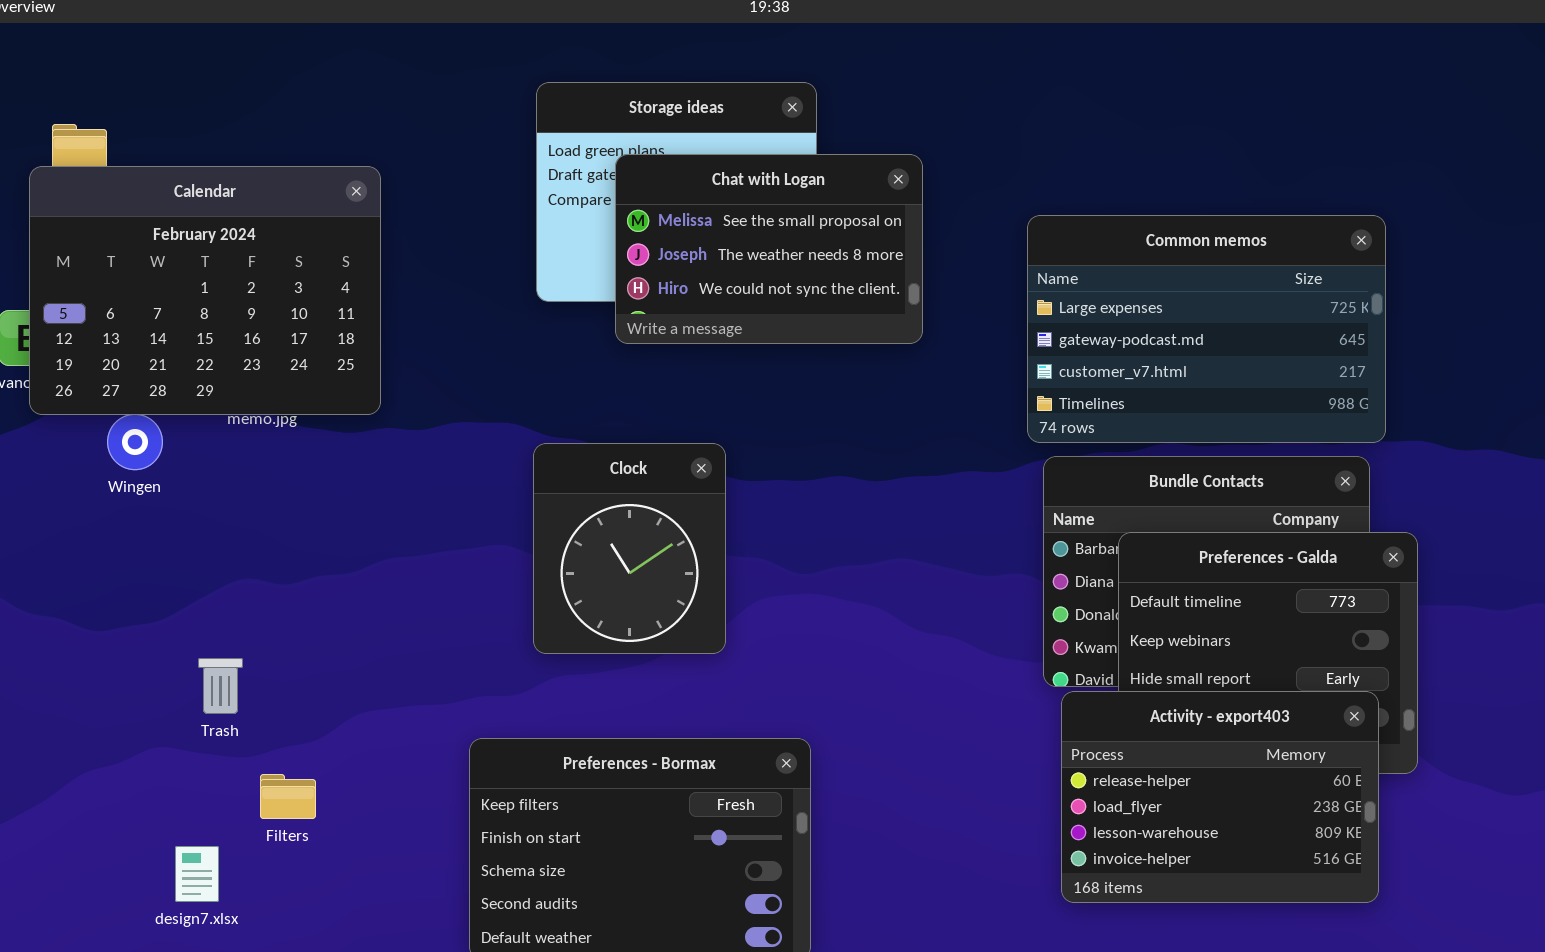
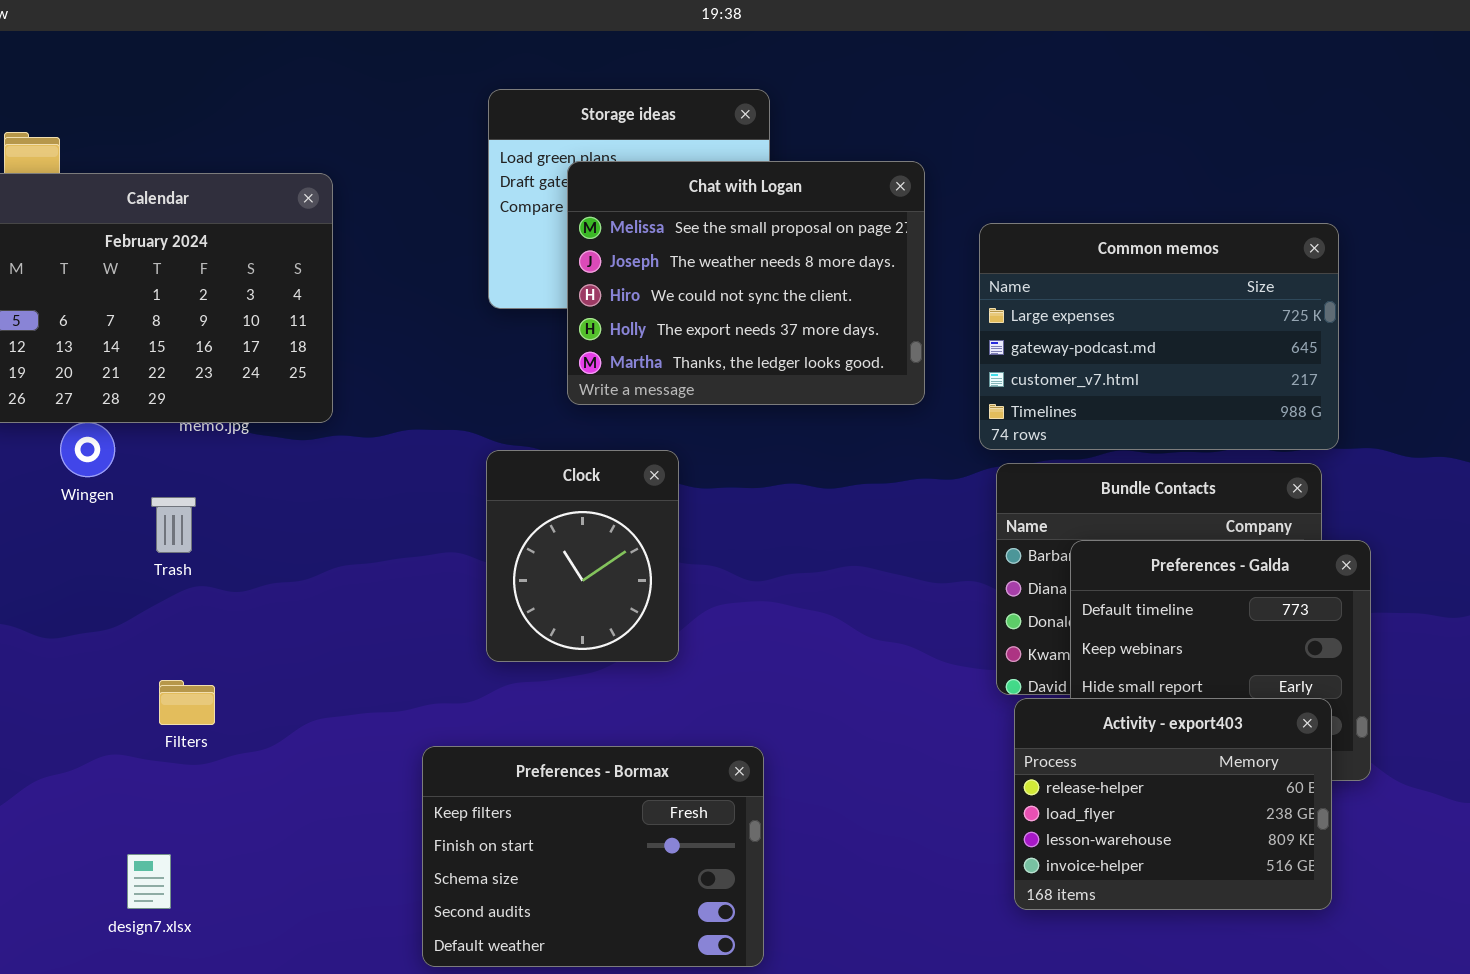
Chat with Logan: [615,154,923,344] -> [567,161,925,405], resized
Trash: [198,658,243,714] -> [151,497,196,553], moved
Filters: [260,774,316,819] -> [159,680,215,725], moved

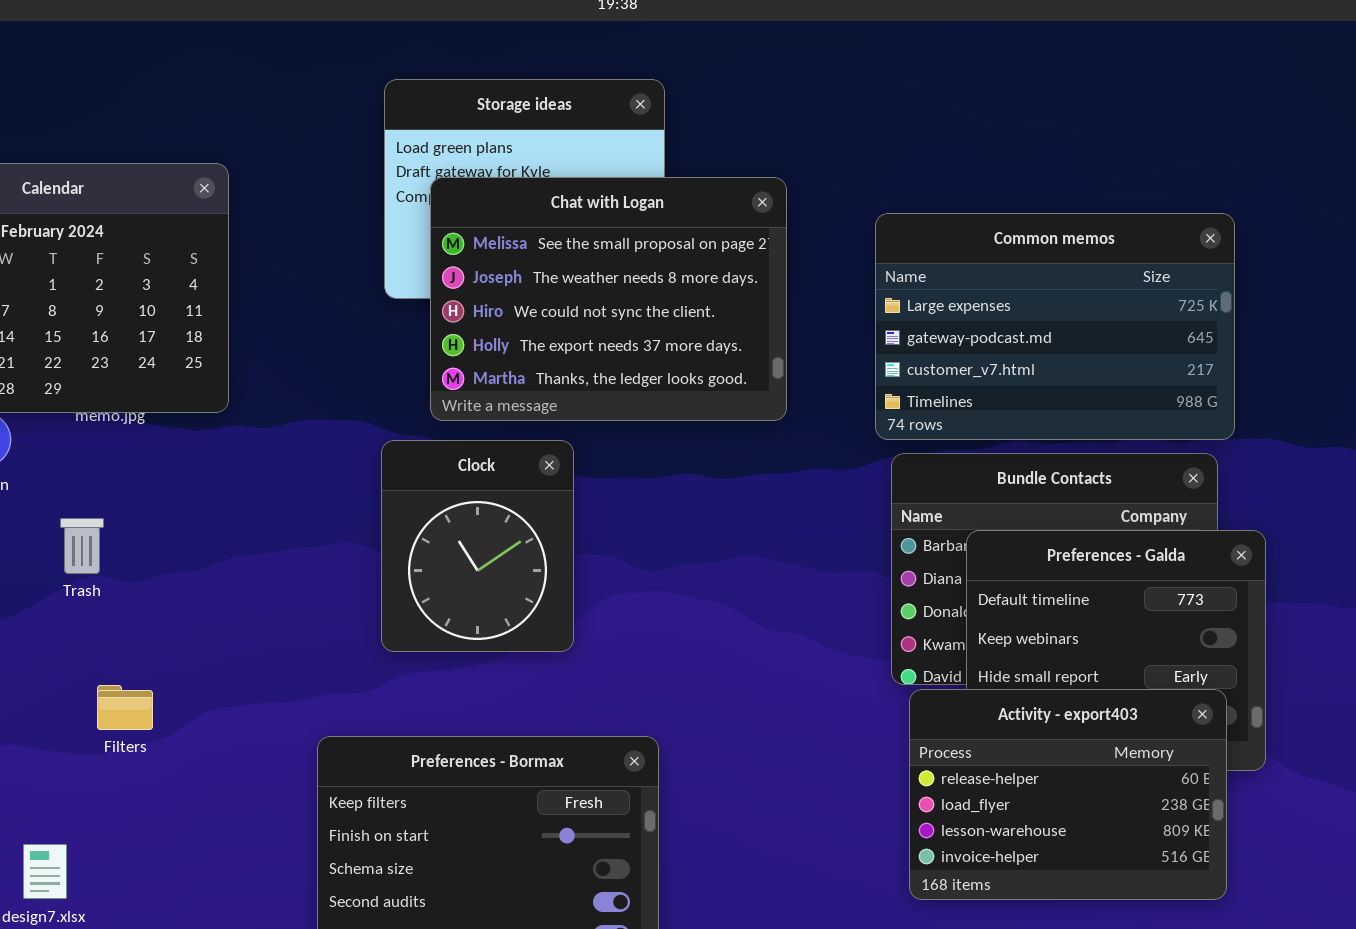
Chat with Logan: [567,161,925,405] -> [430,177,787,421], moved
Trash: [151,497,196,553] -> [60,518,104,574], moved
Filters: [159,680,215,725] -> [97,685,153,730], moved

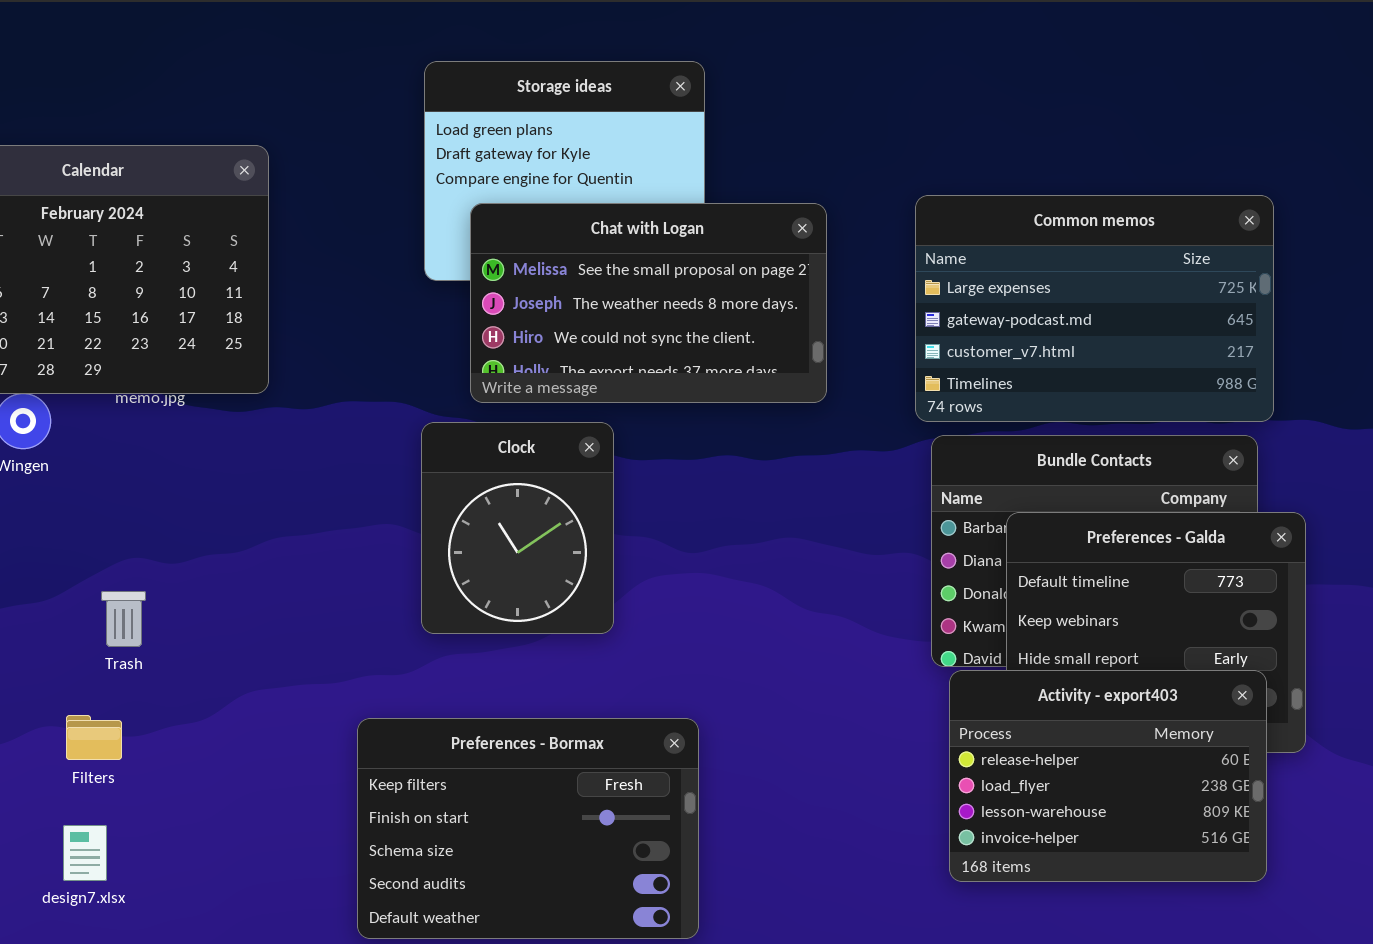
Chat with Logan: [430,177,787,421] -> [470,203,827,403], resized
Trash: [60,518,104,574] -> [101,591,146,647], moved
Filters: [97,685,153,730] -> [66,715,122,760], moved

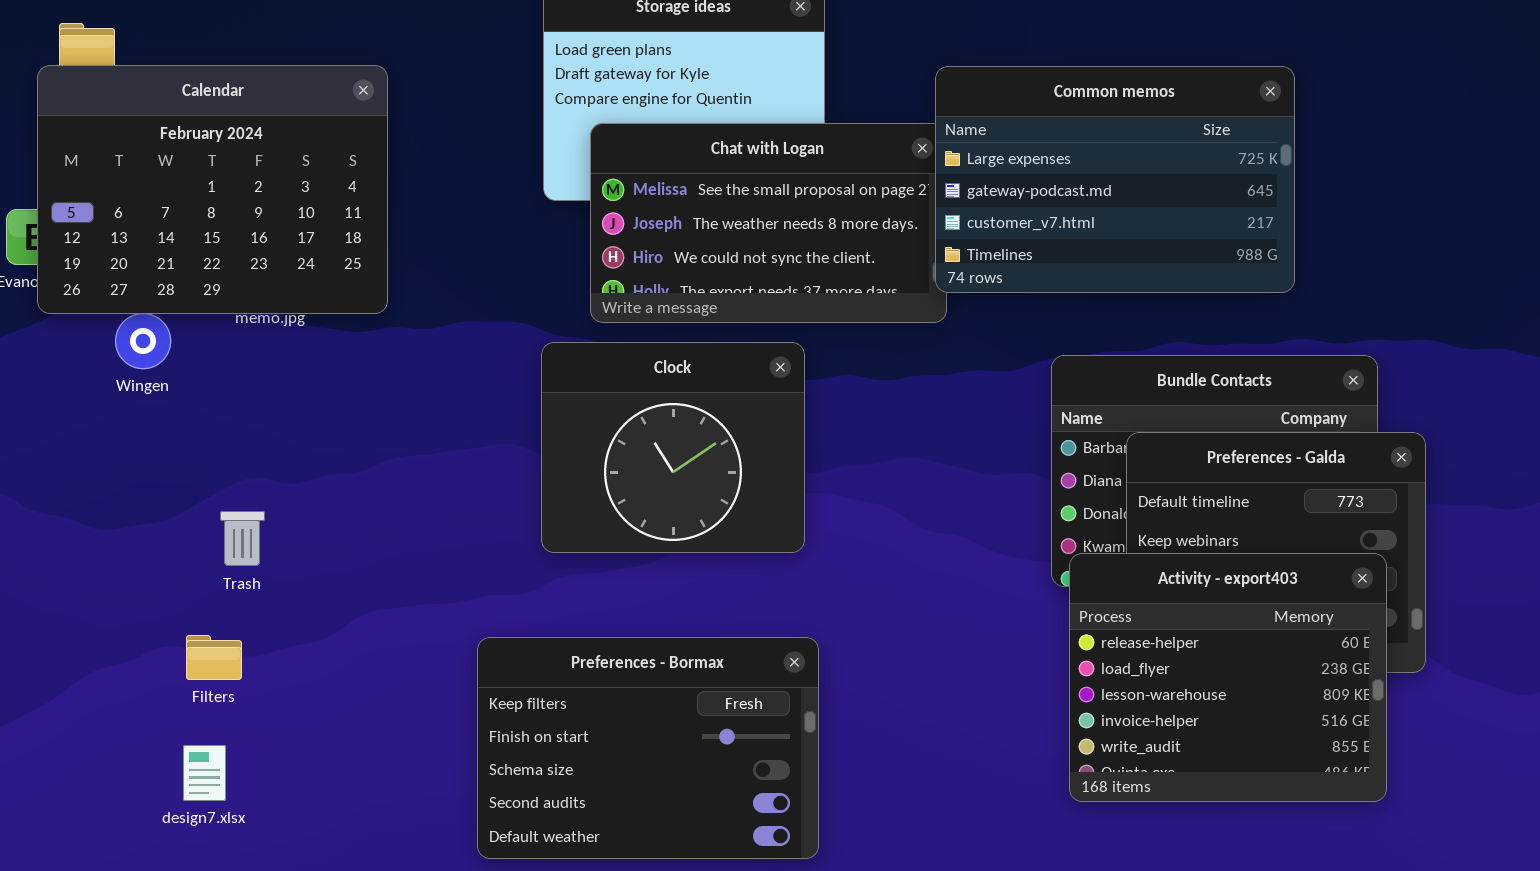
Common memos: [915,195,1274,422] -> [935,66,1295,293], moved
Clock: [421,422,614,634] -> [541,342,805,553], resized
Activity - export403: [949,670,1267,882] -> [1069,553,1387,802], resized

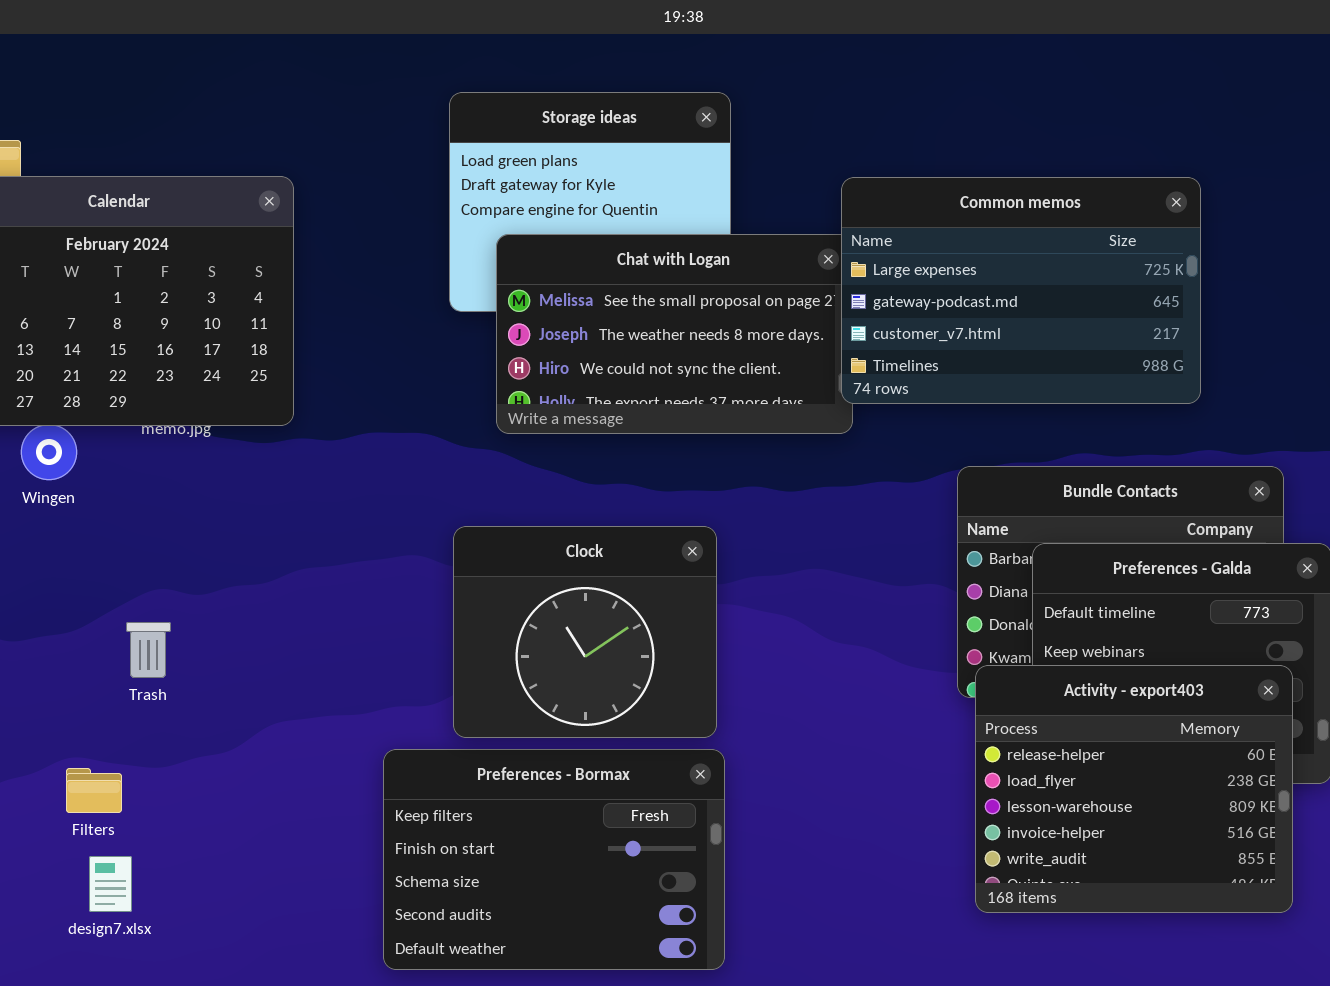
Clock: [541,342,805,553] -> [453,526,717,738], moved
Filters: [186,635,242,680] -> [66,768,122,813], moved

